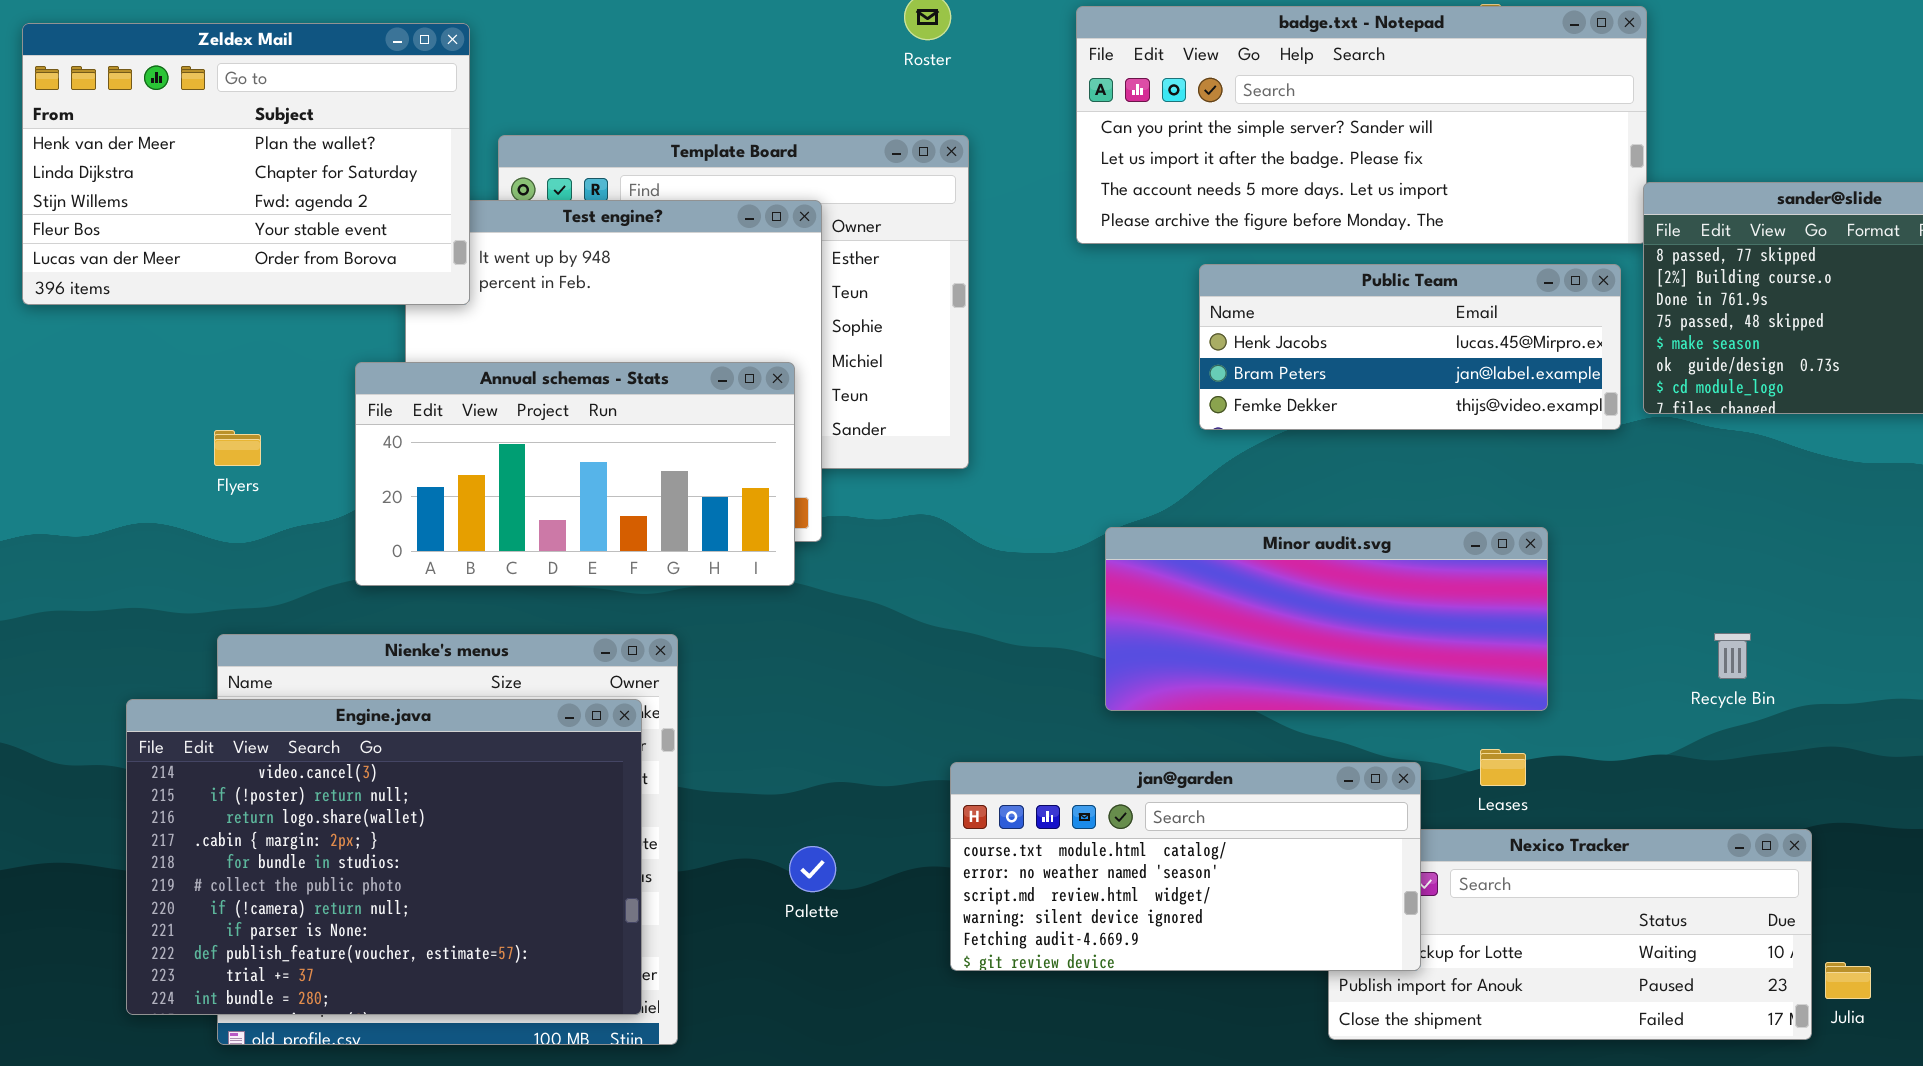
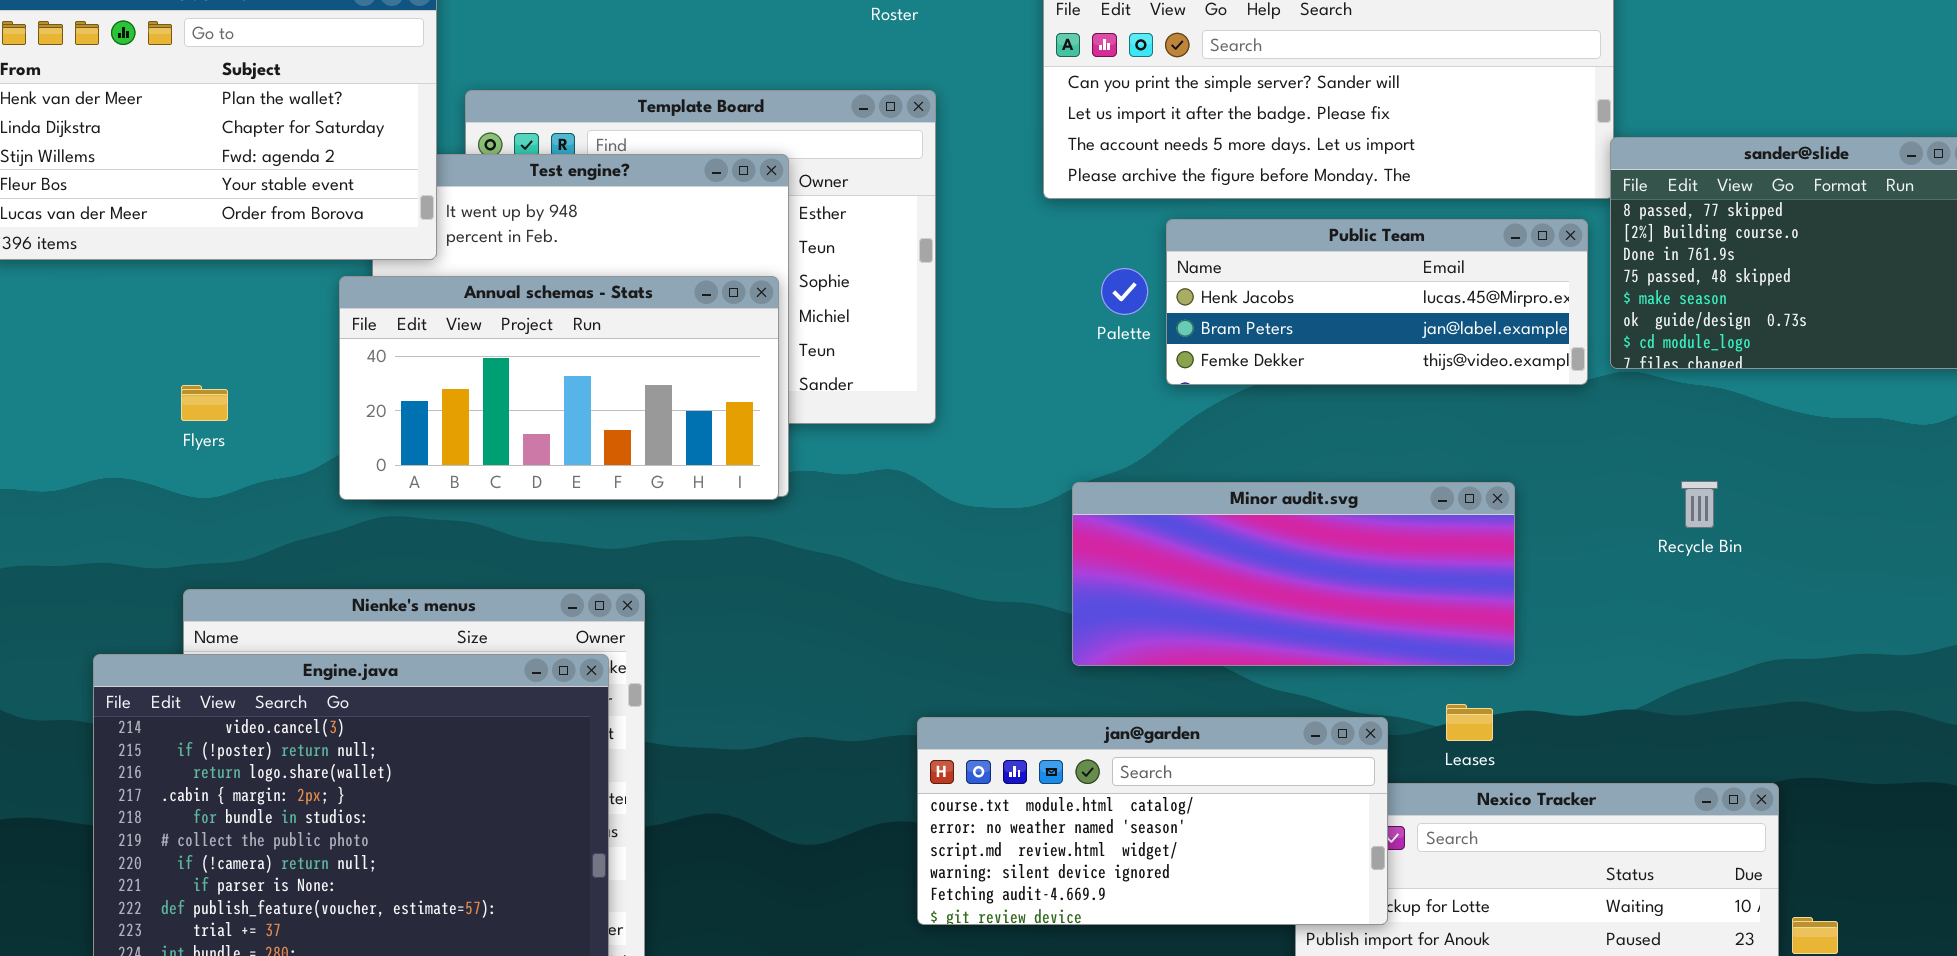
Annual schemas - Stats: [355,362,795,586] -> [339,276,779,500], moved
Recycle Bin: [1714,633,1751,679] -> [1681,481,1718,528], moved
Palette: [789,846,836,892] -> [1101,268,1148,315], moved

